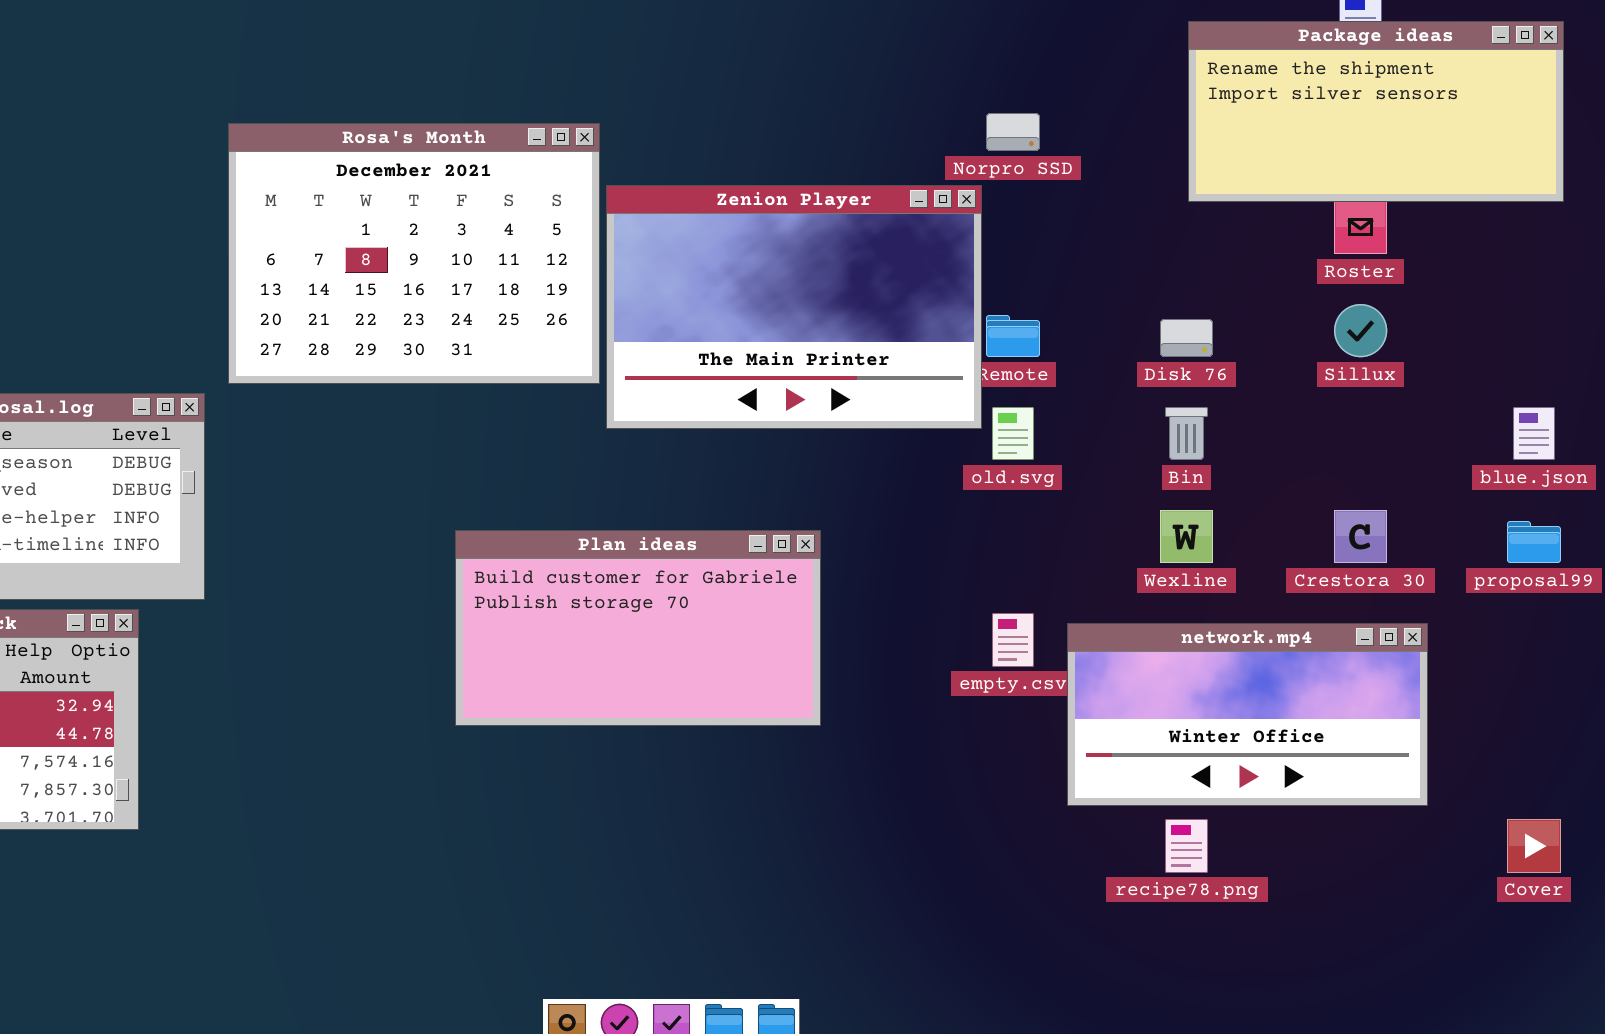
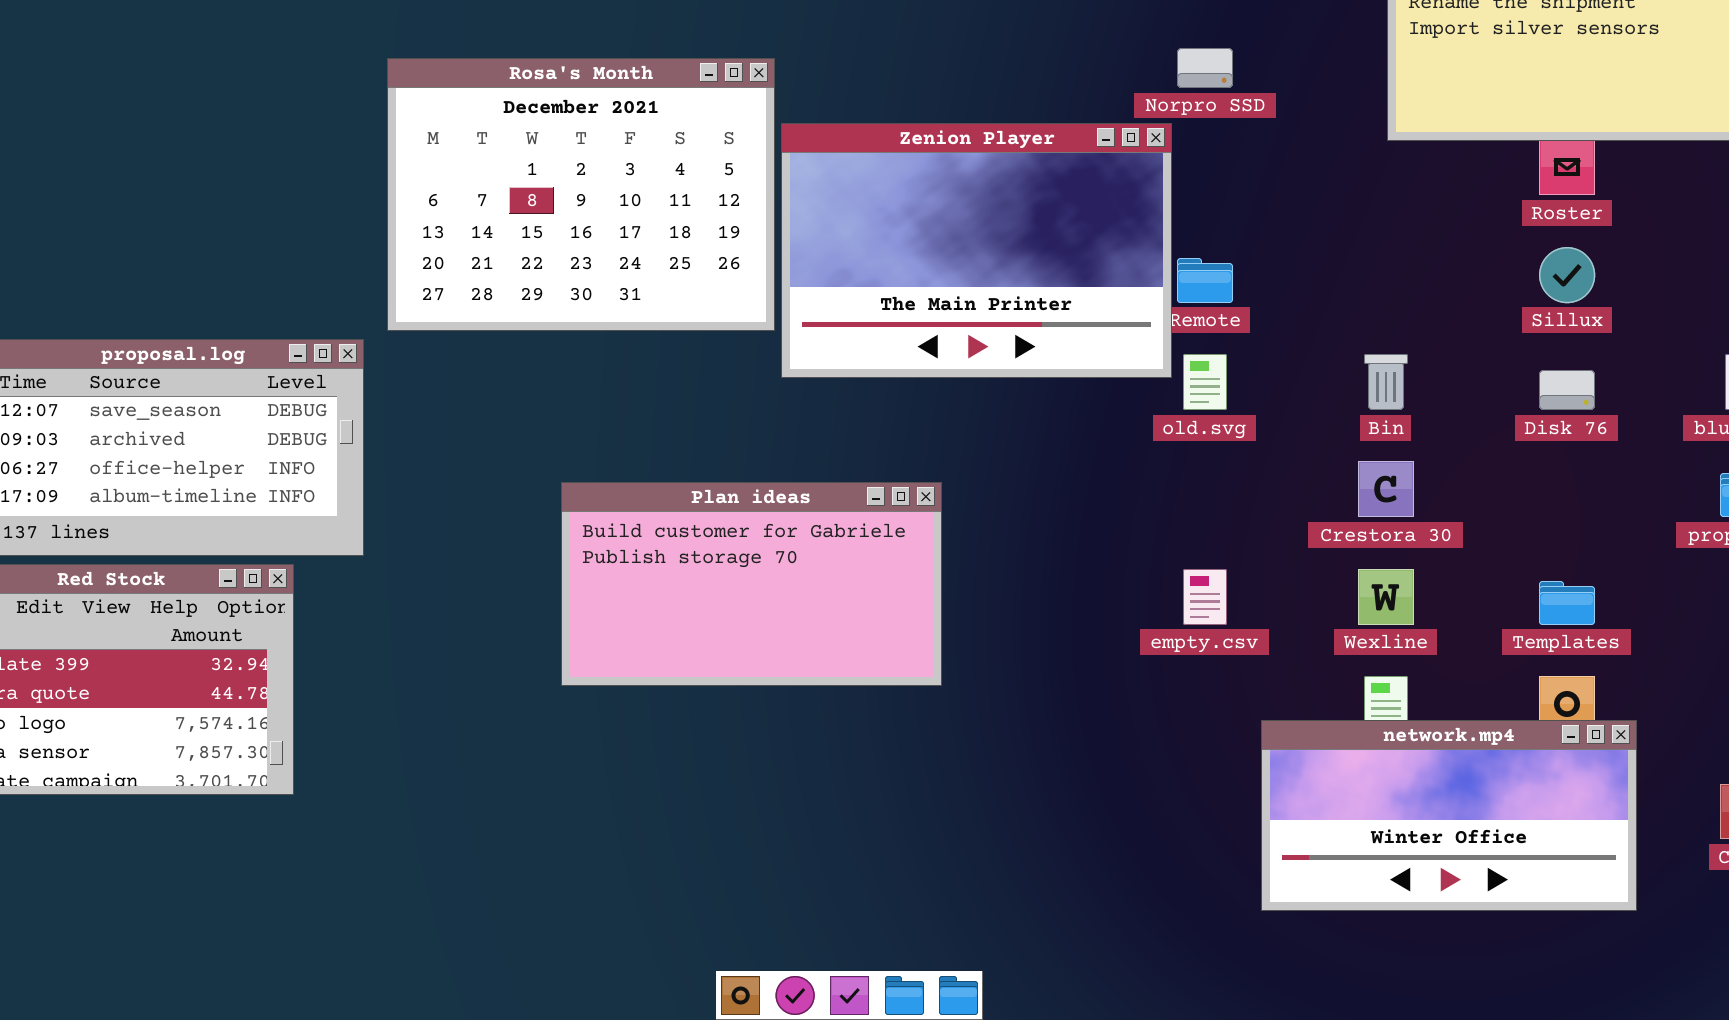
Disk 76: [1160,319,1213,357] -> [1539,370,1595,410], moved
Wexline: [1160,510,1213,563] -> [1358,569,1414,625], moved
Crestora 30: [1334,510,1387,563] -> [1358,461,1414,517], moved
Plan ideas: [455,530,821,726] -> [561,482,942,686], moved
network.mp4: [1067,623,1428,806] -> [1261,720,1637,911], moved

